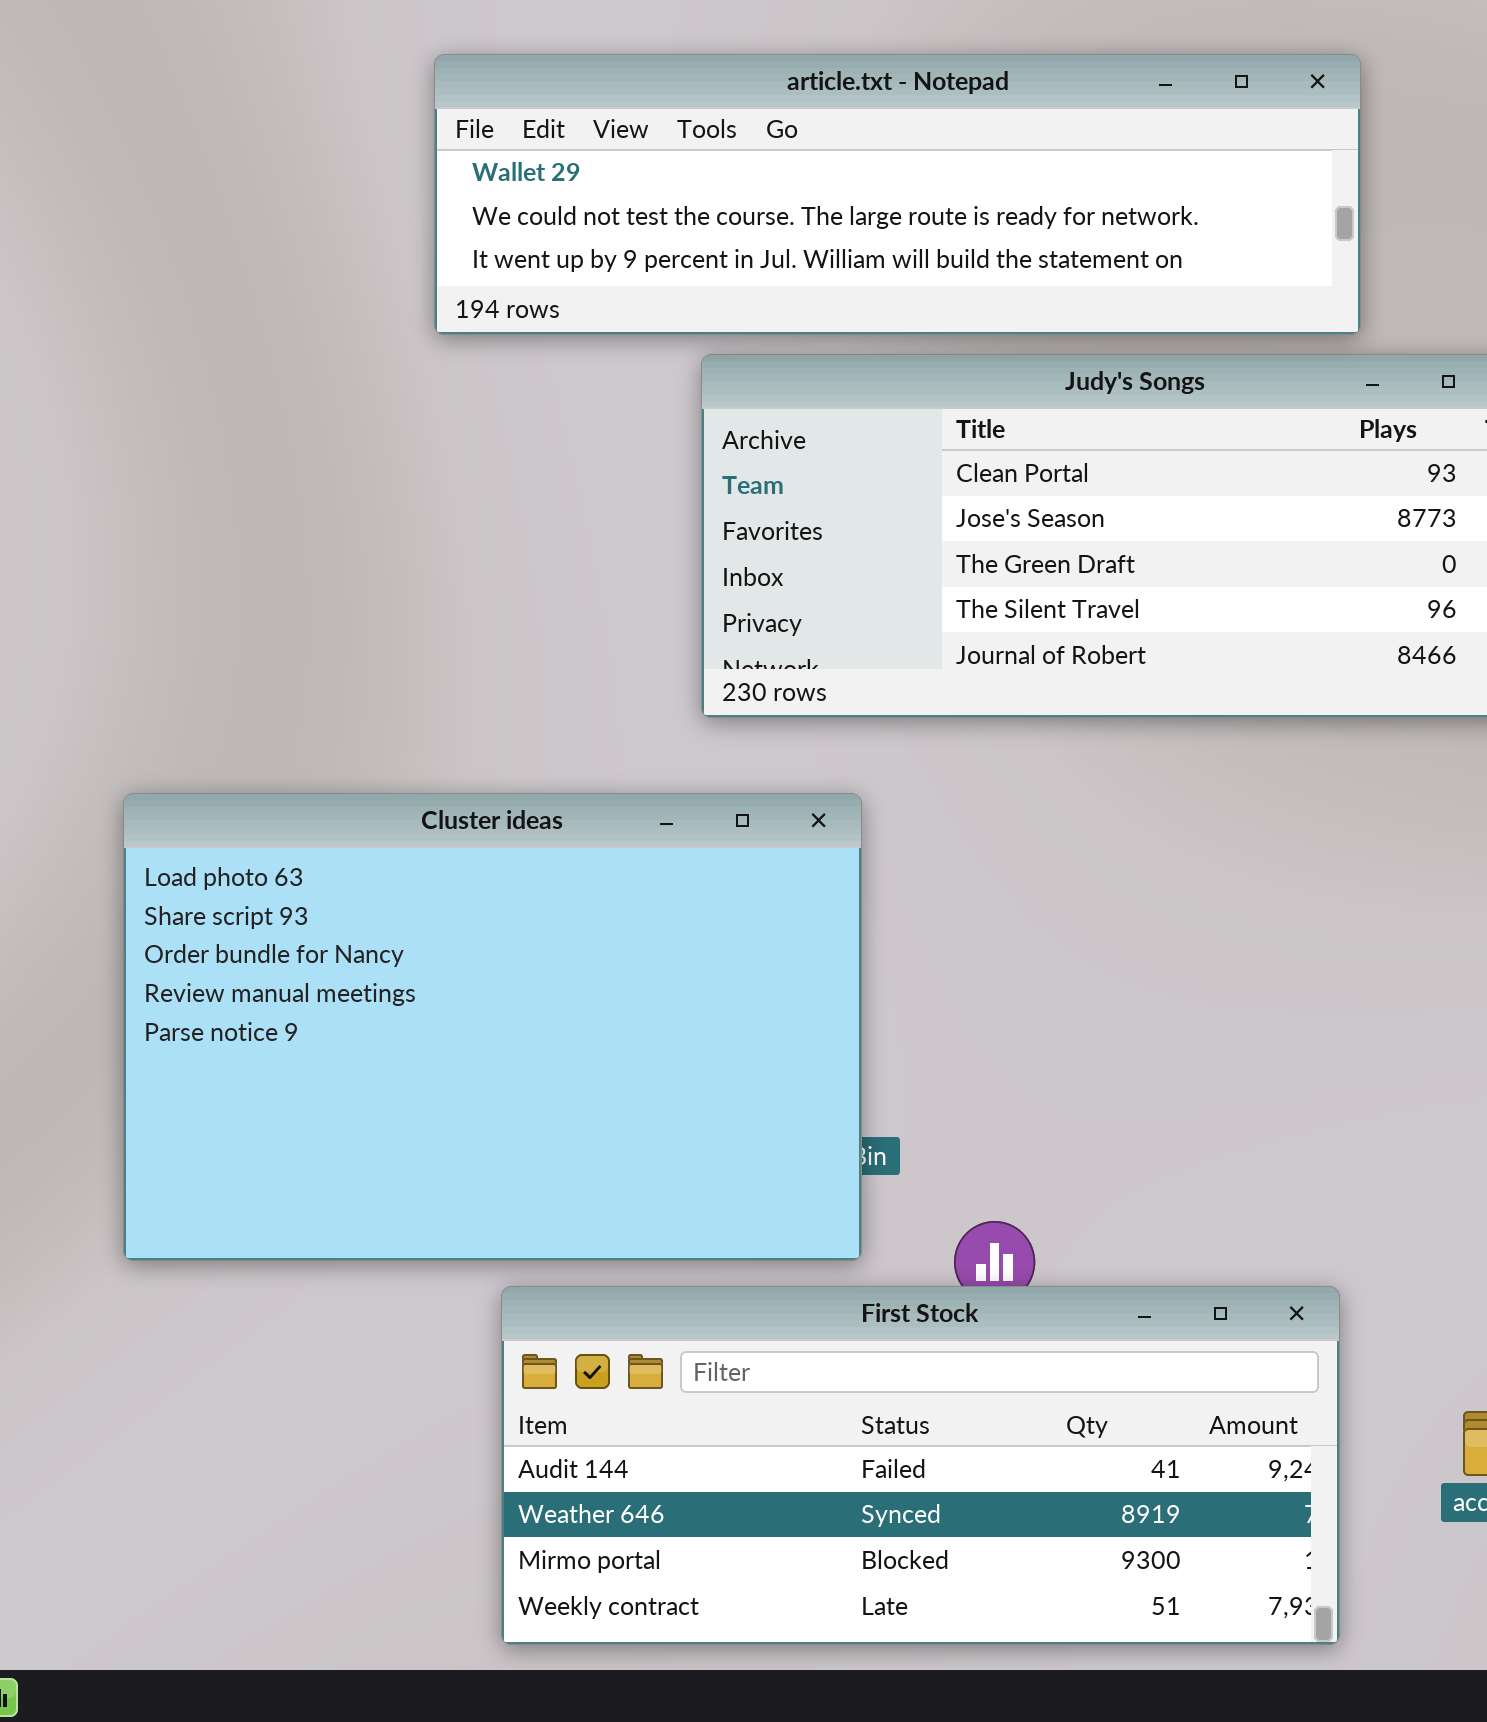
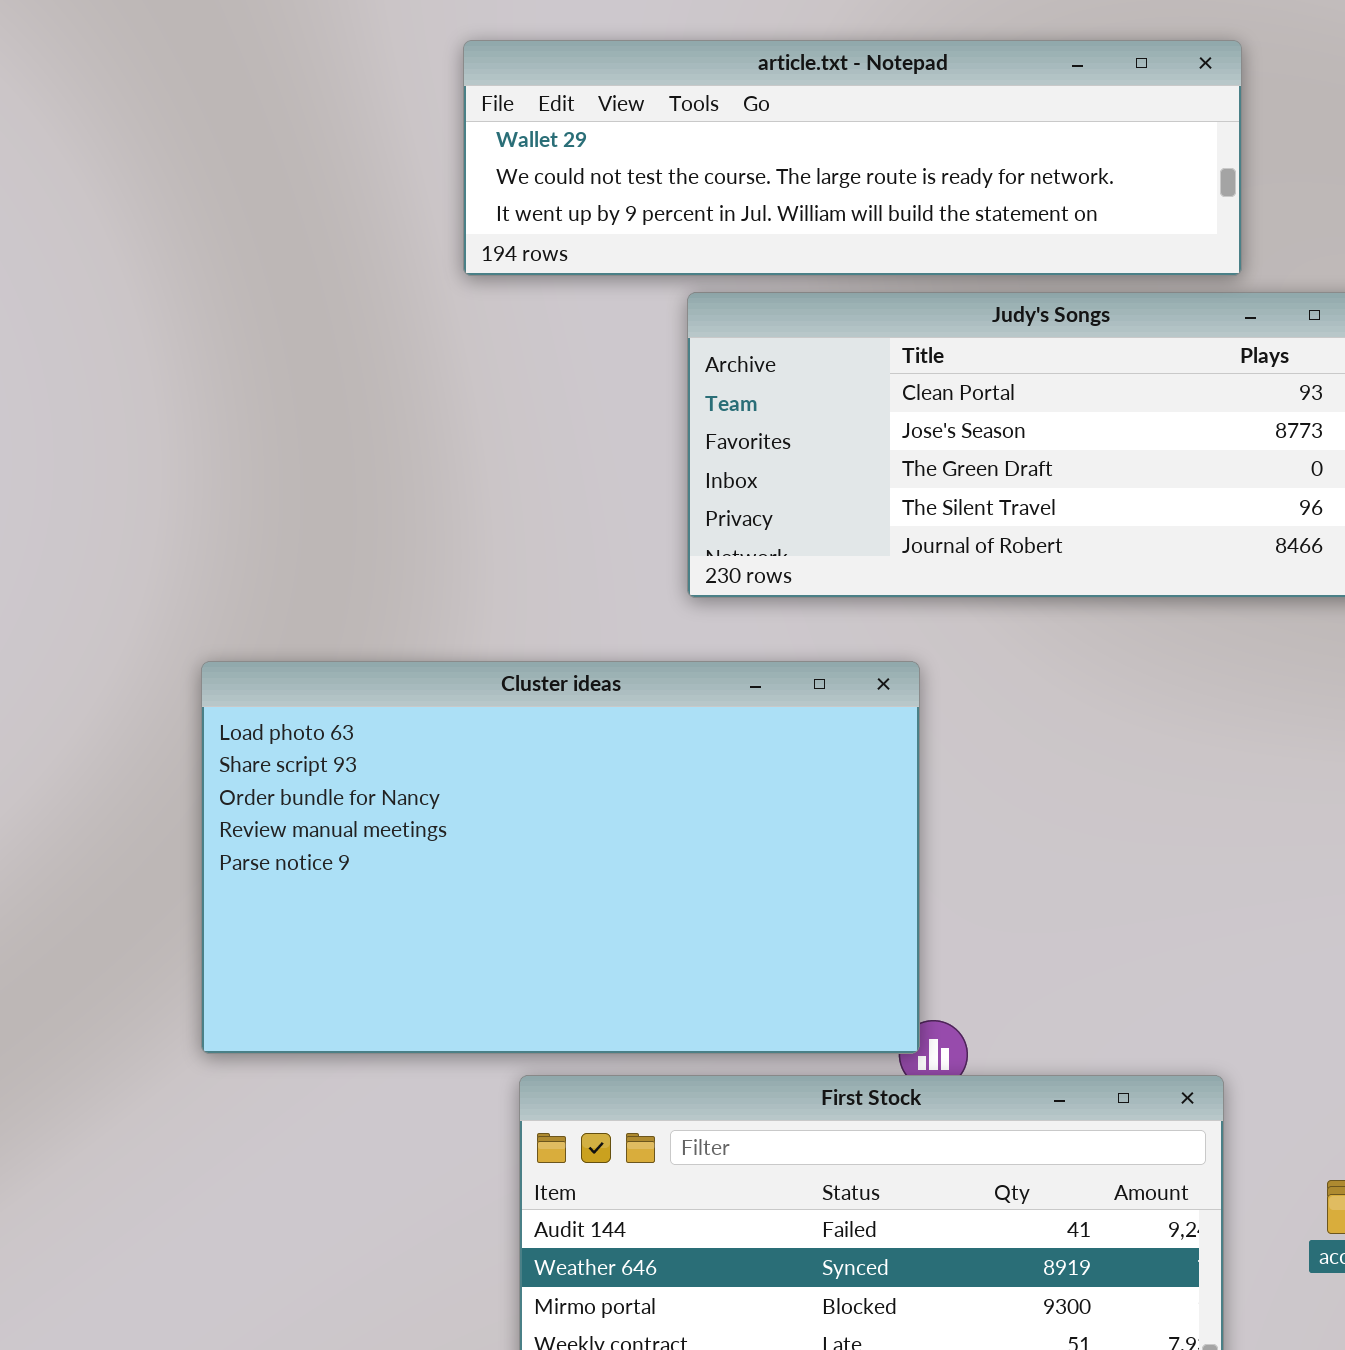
Cluster ideas: [123,793,862,1261] -> [201,661,920,1054], resized

